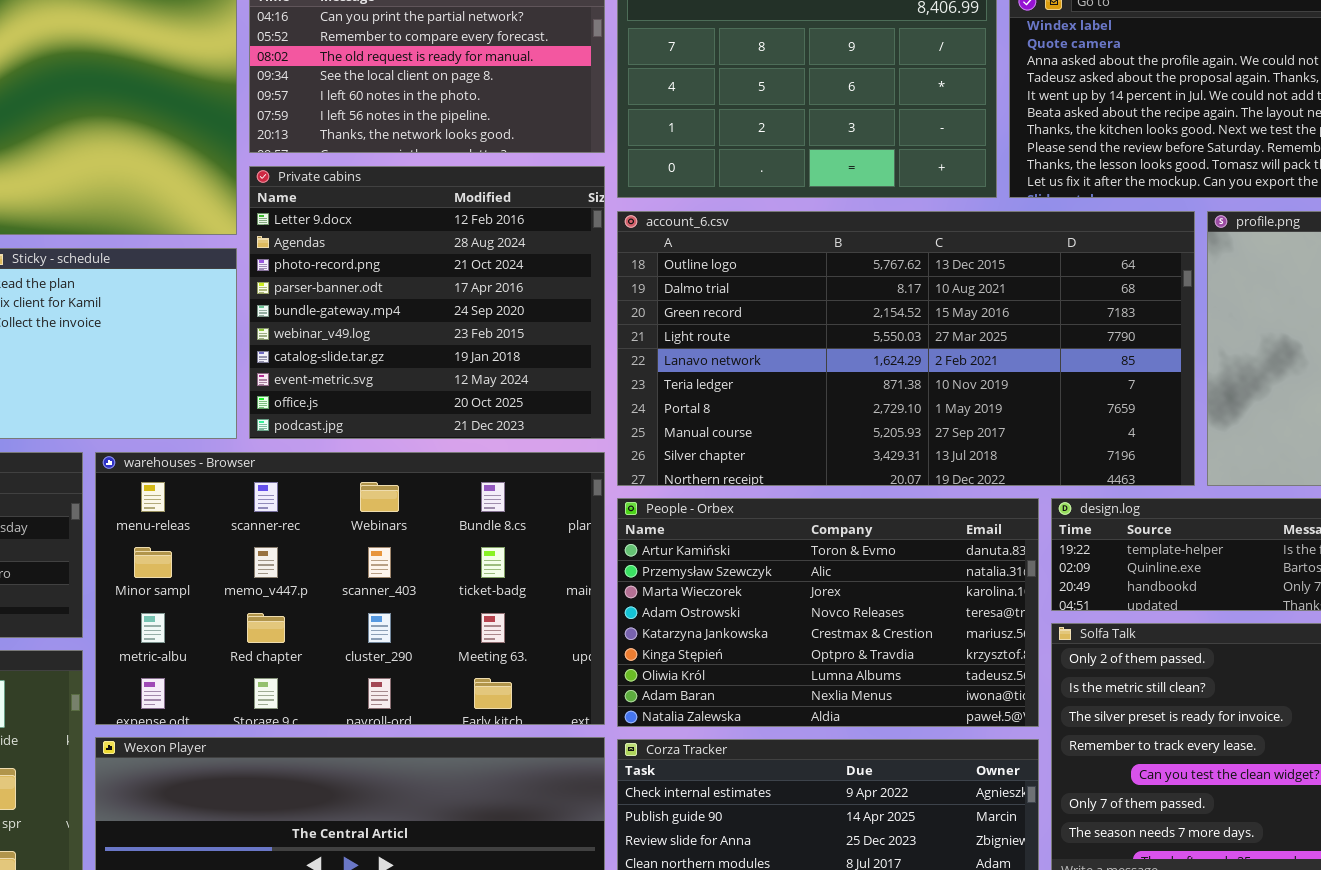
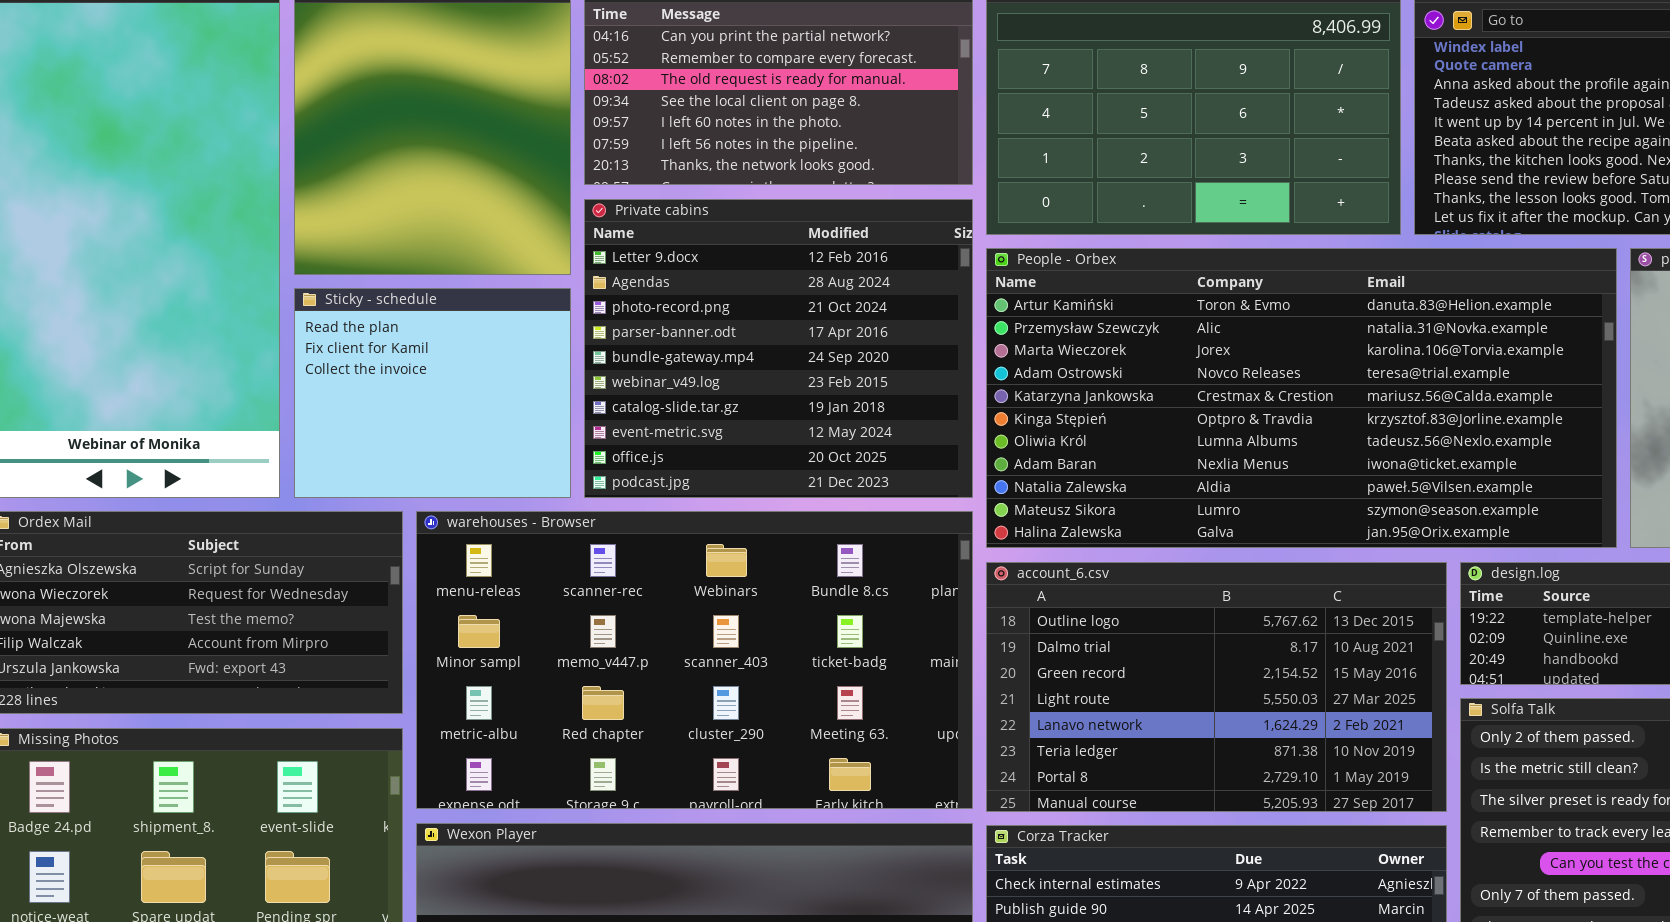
account_6.csv: [617,211,1195,486] -> [986,562,1447,812], moved, resized
People - Orbex: [617,498,1039,727] -> [986,248,1617,548], moved, resized

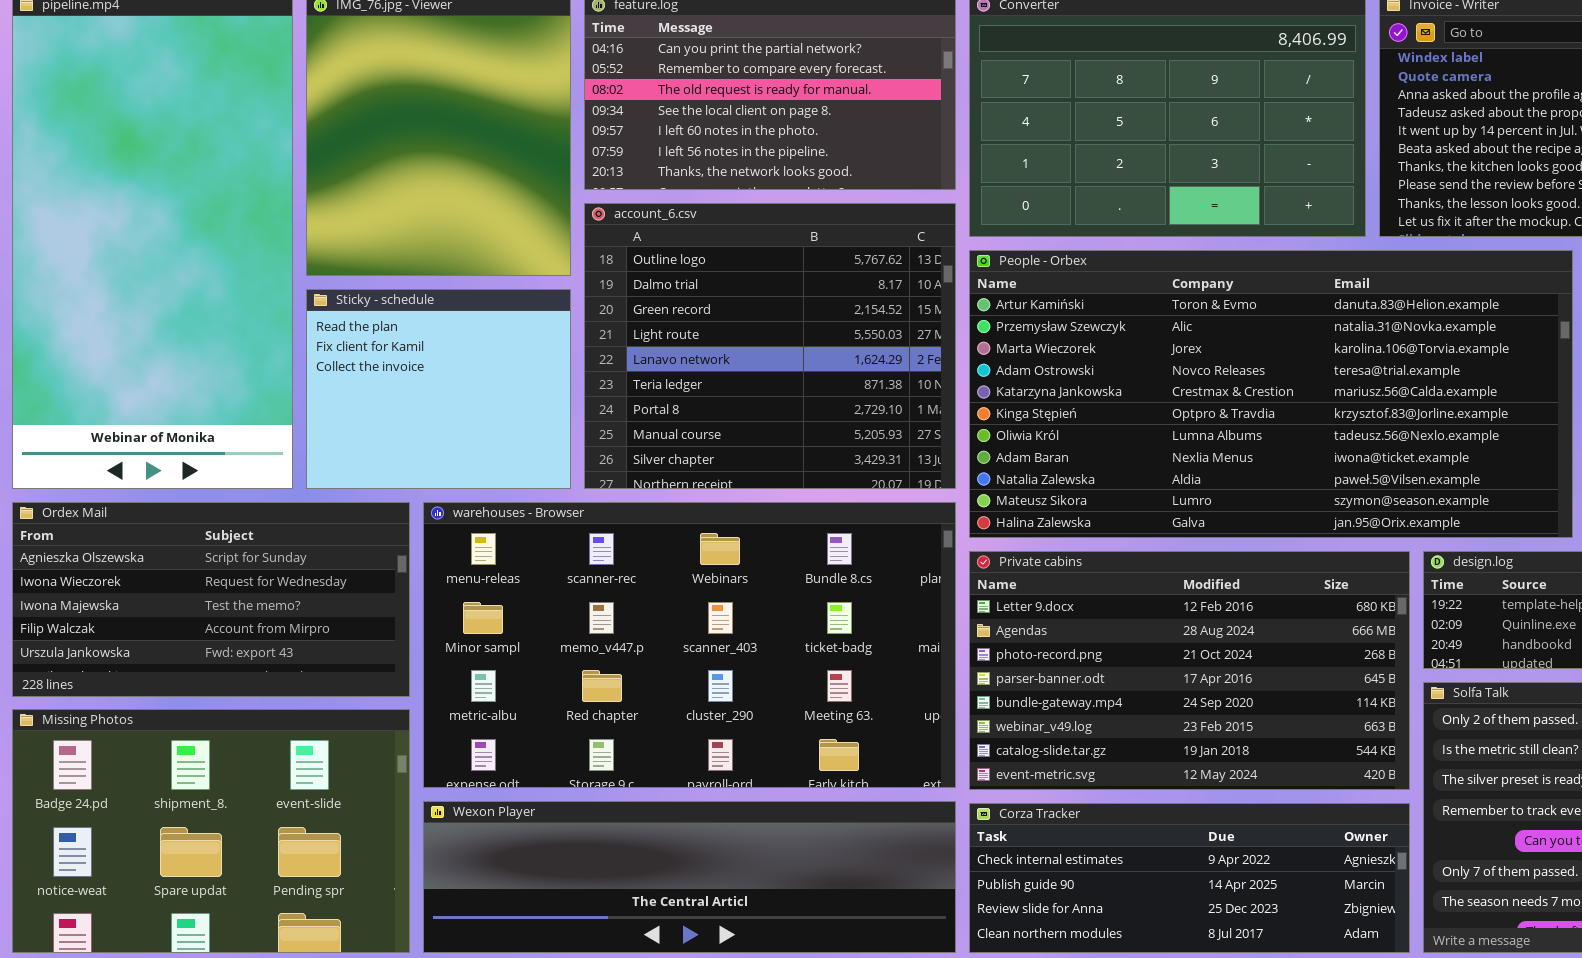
Private cabins: [584,199,973,498] -> [969,551,1410,790], moved, resized
account_6.csv: [986,562,1447,812] -> [584,203,956,489], moved, resized

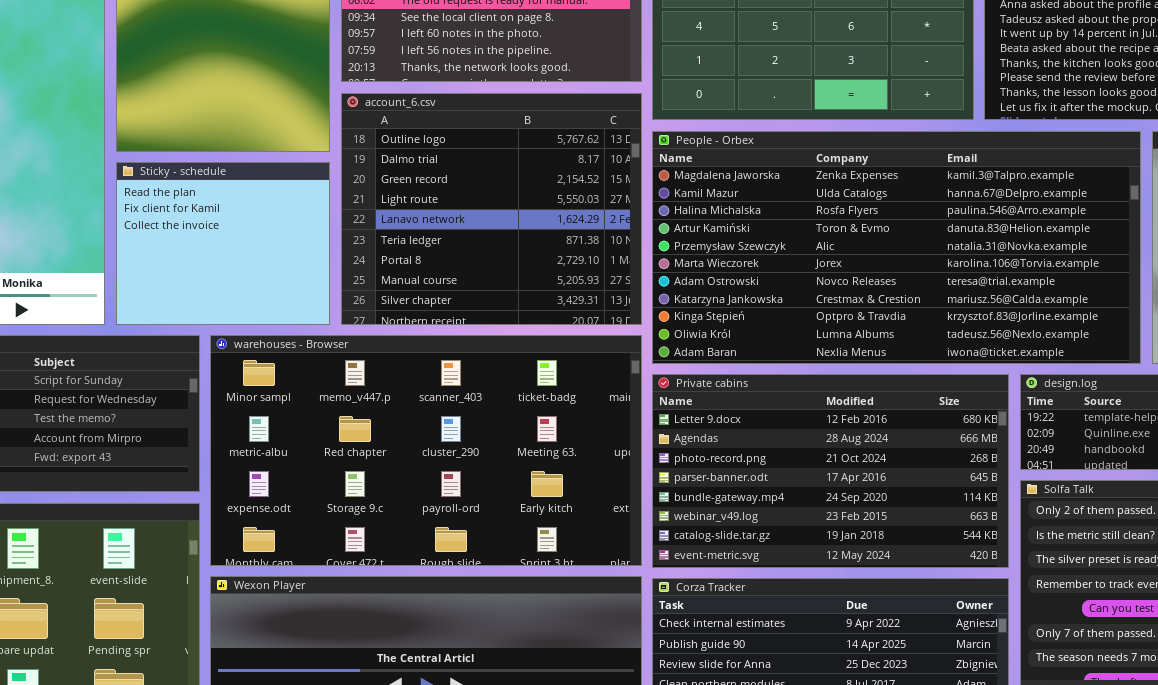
People - Orbex: [969,250,1573,538] -> [652,131,1141,364], scrolled up 3 rows
warehouses - Browser: [423,502,956,788] -> [210,335,642,566], scrolled down 1 row

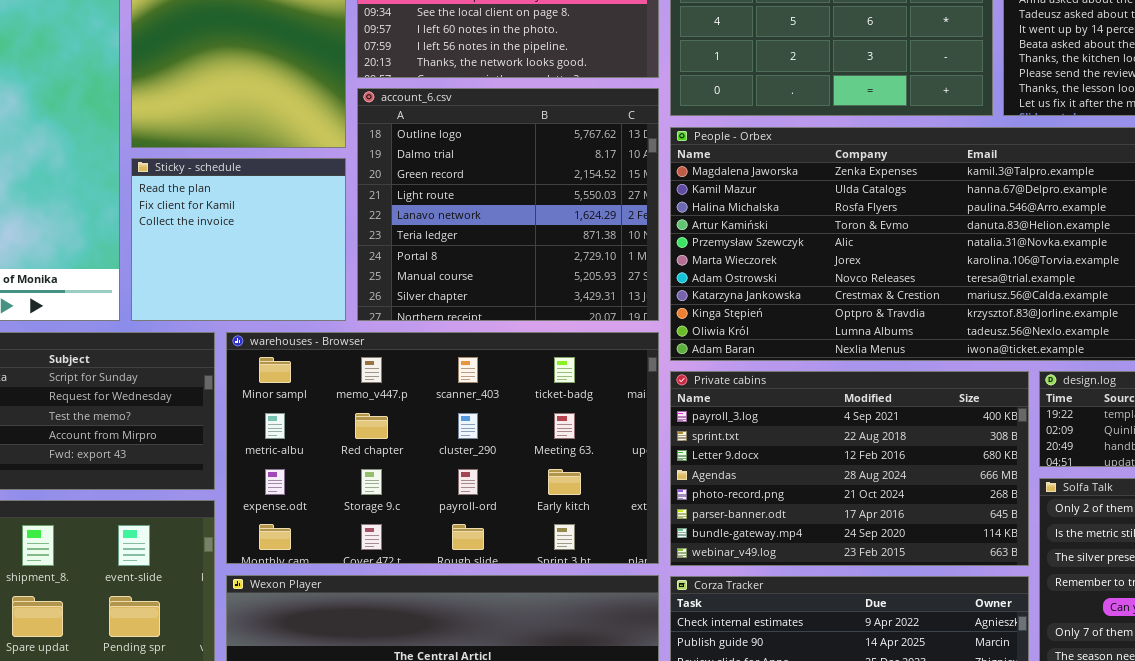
Private cabins: [652,374,1009,568] -> [670,371,1029,566], scrolled up 2 rows

